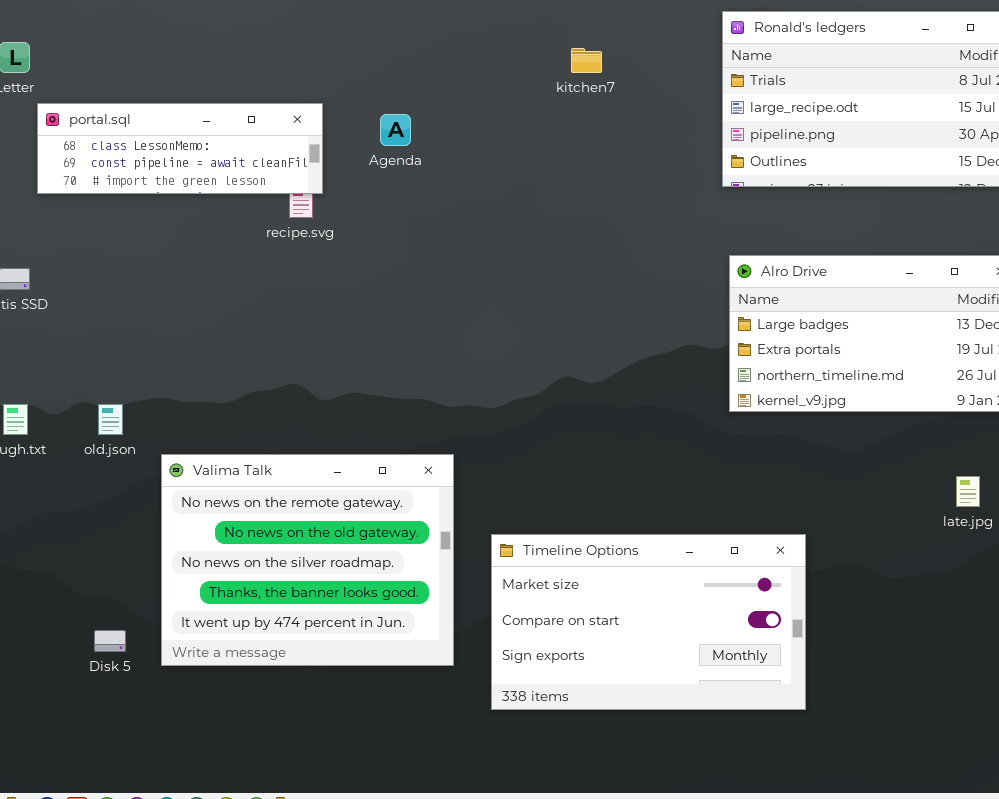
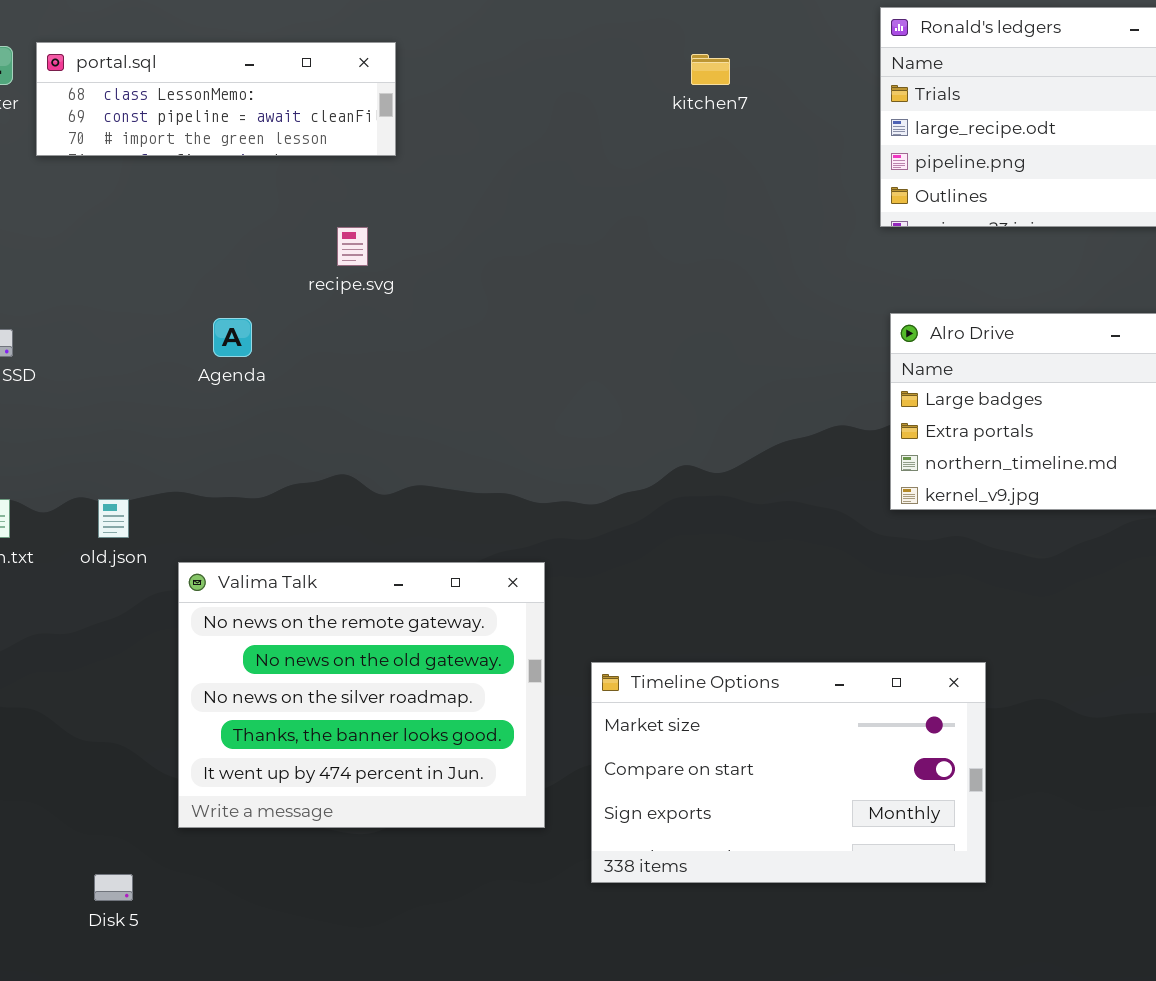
portal.sql: [37,103,323,194] -> [36,42,396,156], moved
Agenda: [380,114,411,146] -> [213,318,252,357], moved
Disk 5: [94,630,126,652] -> [94,874,133,901], moved

